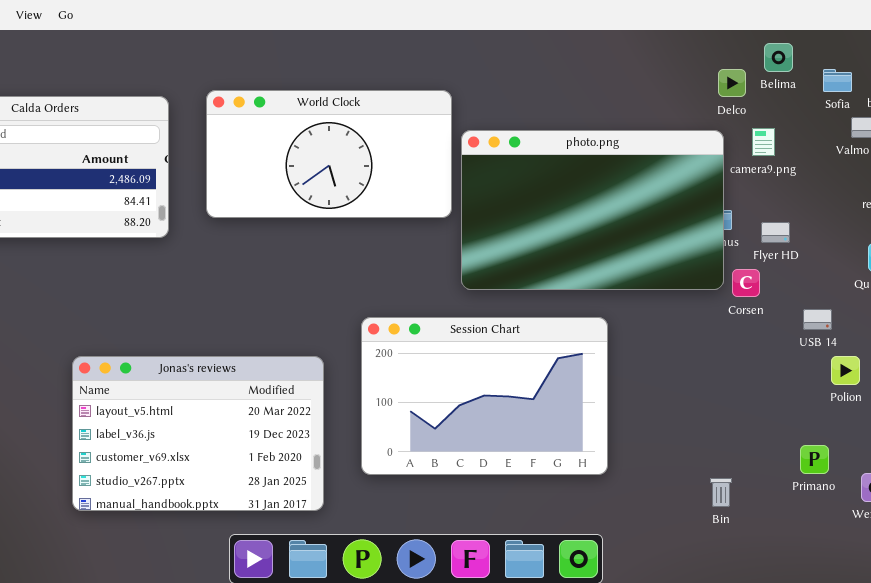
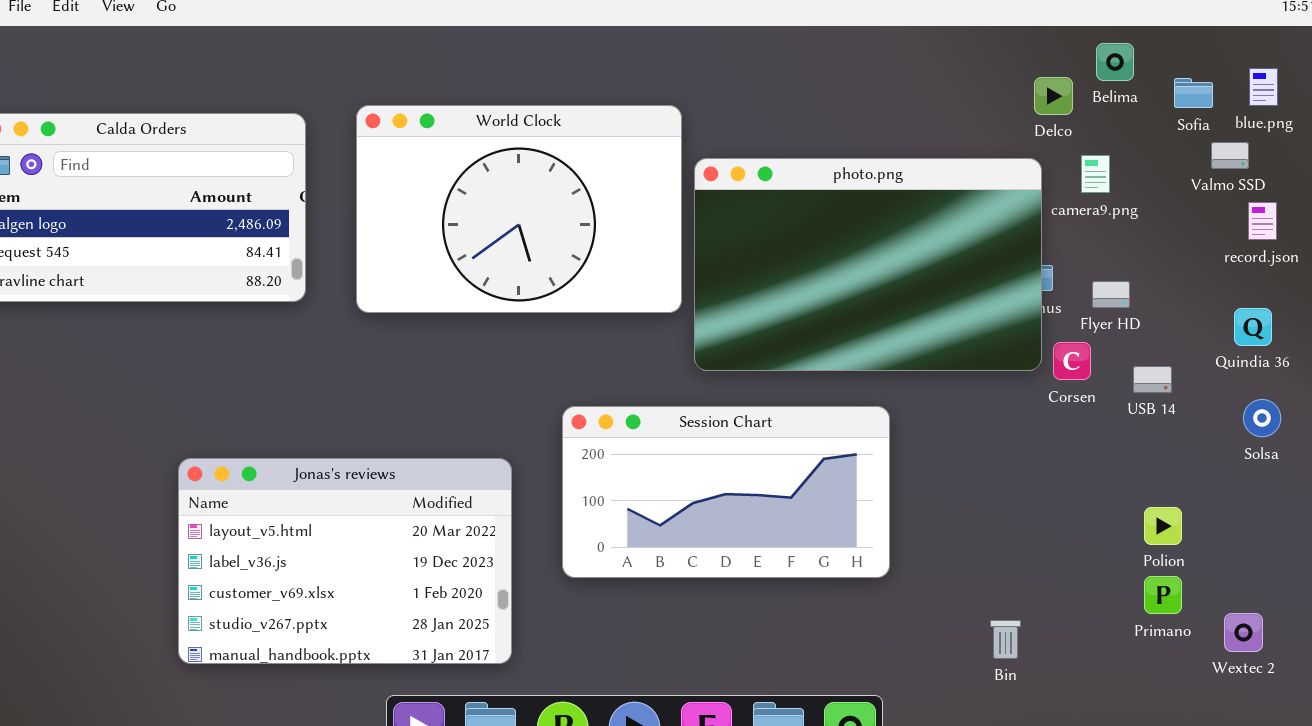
World Clock: [206,90,452,218] -> [356,105,682,313], resized
USB 14: [803,309,832,330] -> [1133,366,1172,393], moved
Session Chart: [361,317,608,475] -> [562,406,890,578], resized
Polion: [831,356,860,385] -> [1144,507,1182,545], moved
Bin: [710,478,732,507] -> [990,620,1021,659], moved

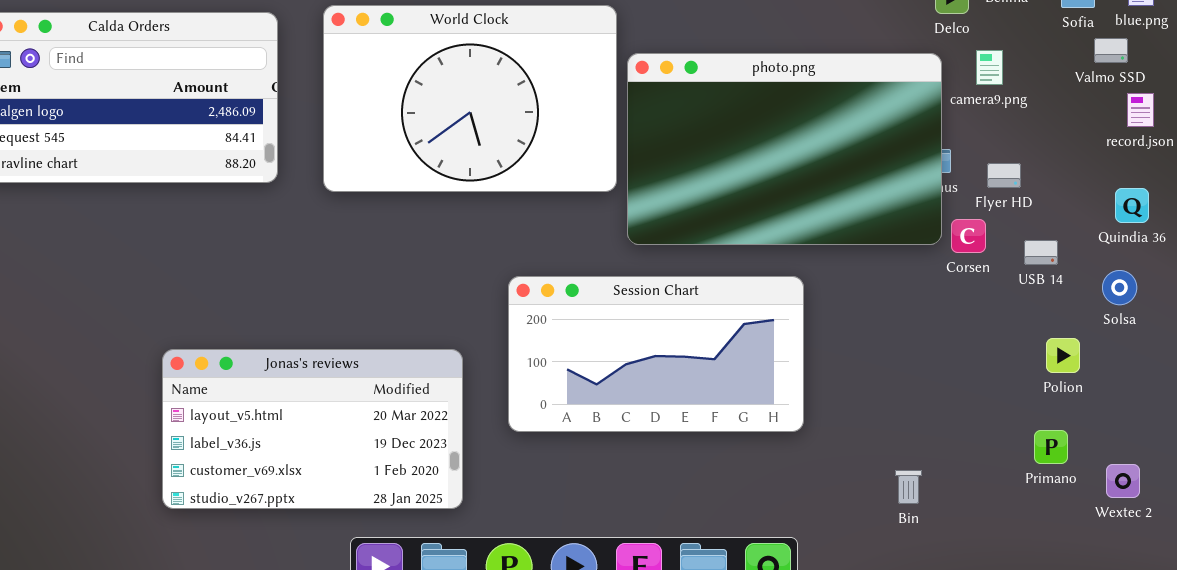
Solsa: [1243,399,1281,437] -> [1102,270,1137,305], moved
Jonas's reviews: [178,458,512,664] -> [162,349,463,509], resized
Polion: [1144,507,1182,545] -> [1046,338,1080,373], moved

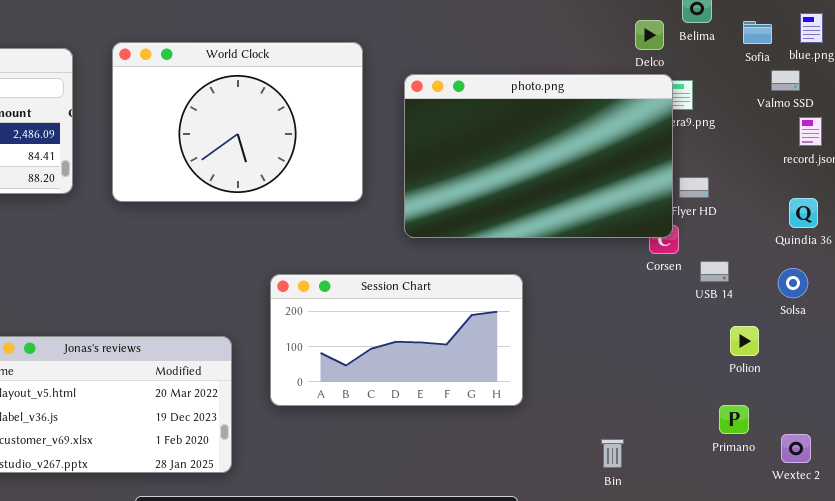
photo.png: [627,53,942,245] -> [404,74,673,238], moved
USB 14: [1024,240,1058,265] -> [700,261,729,282], moved

